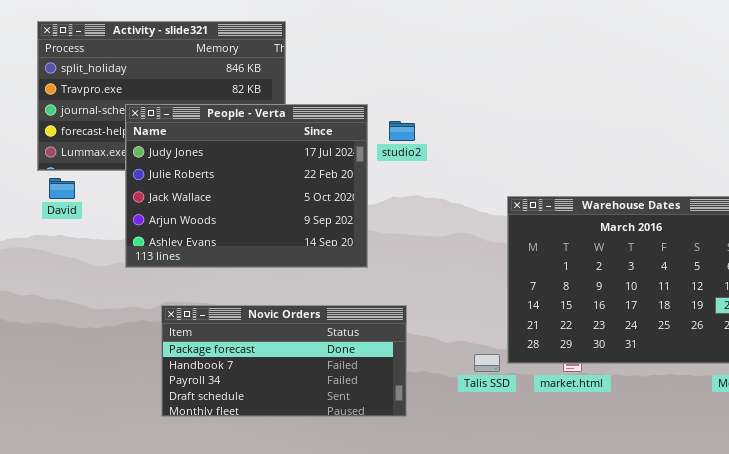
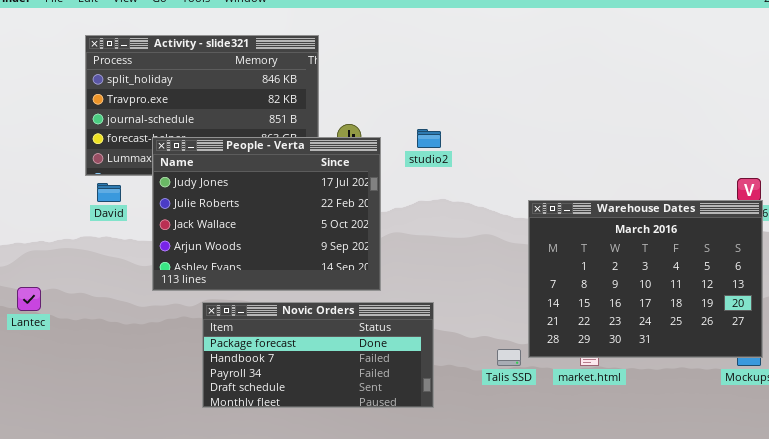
People - Verta: [125,104,368,268] -> [152,137,381,291], moved

